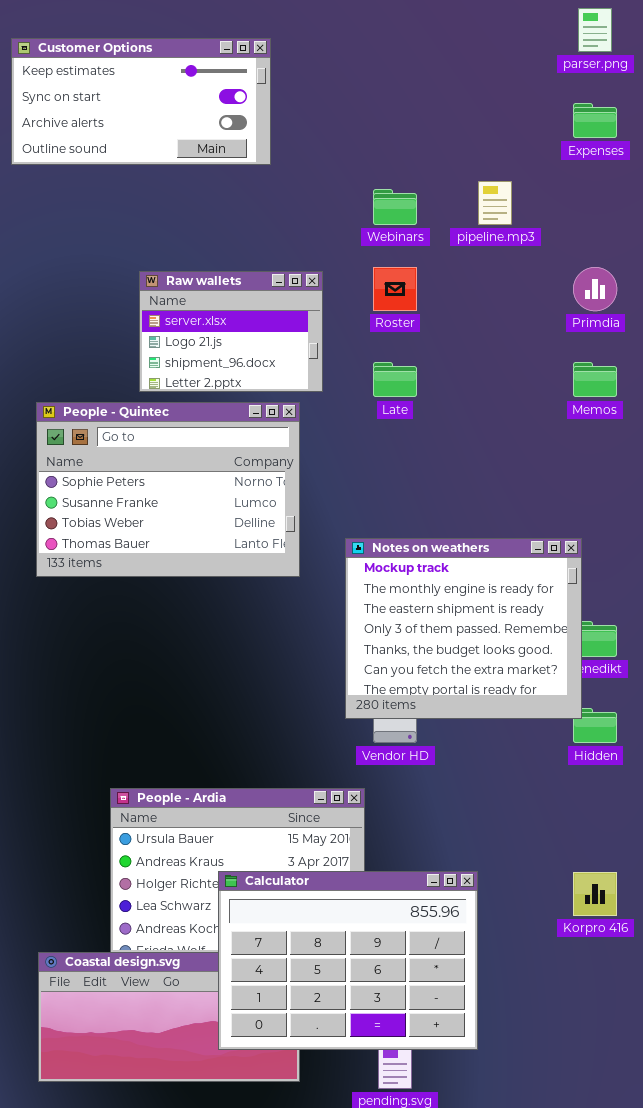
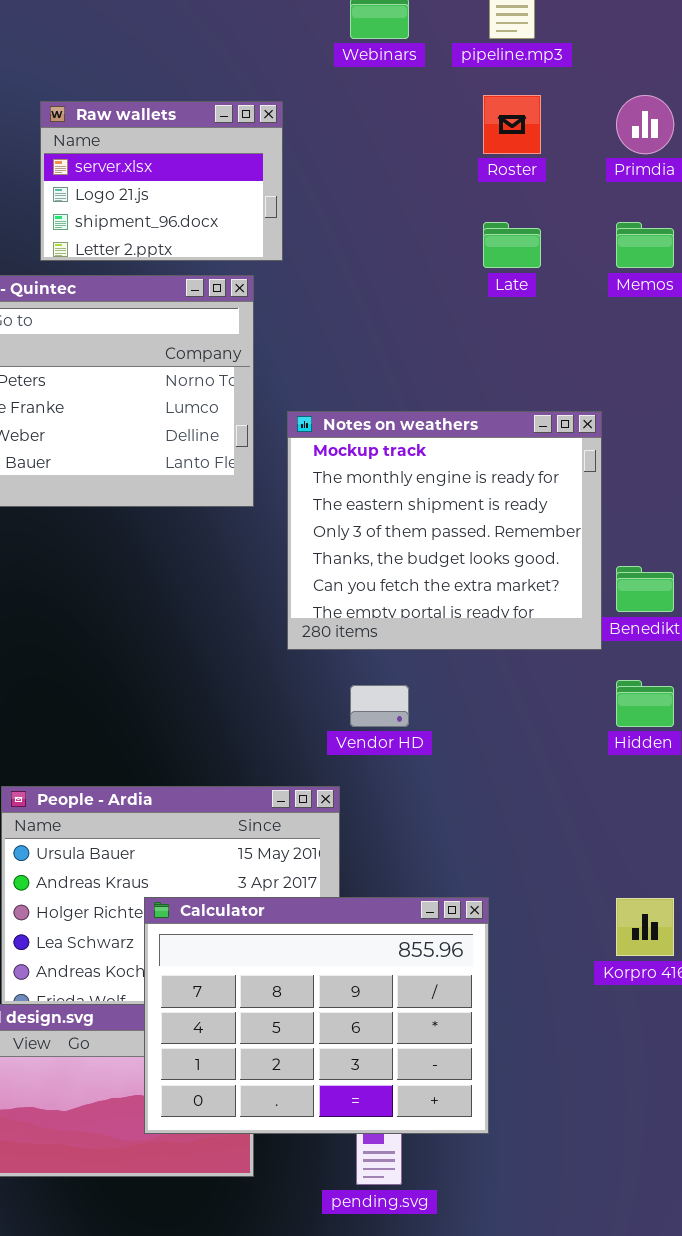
Roster: [373,267,417,311] -> [483,95,541,154], moved
Late: [373,362,417,397] -> [483,222,541,268], moved
Notes on weathers: [345,538,582,719] -> [287,411,602,650], moved

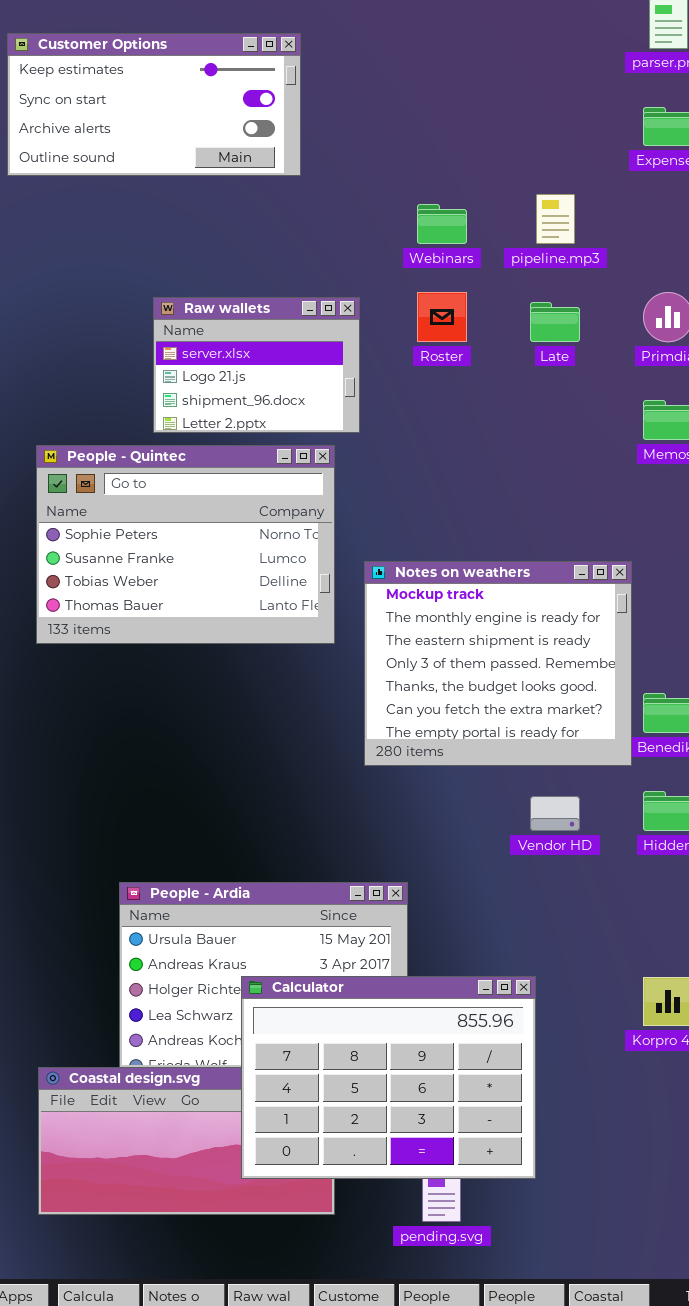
Roster: [483,95,541,154] -> [417,292,467,342], moved
Late: [483,222,541,268] -> [530,302,580,342], moved
Vendor HD: [350,685,409,727] -> [530,796,580,831], moved

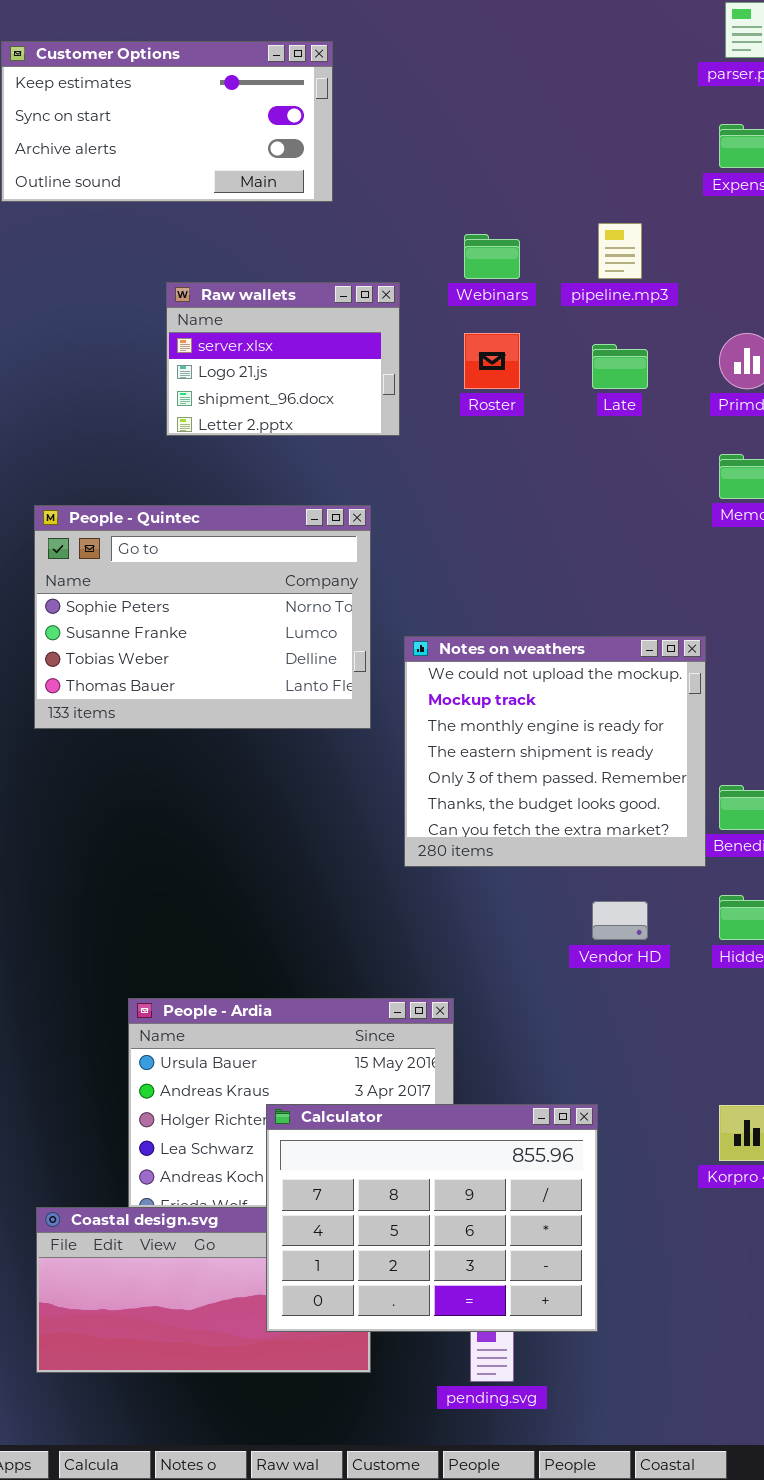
Raw wallets: [153,297,360,433] -> [166,282,400,436], moved
Notes on weathers: [364,561,632,766] -> [404,636,706,867], scrolled up 1 row

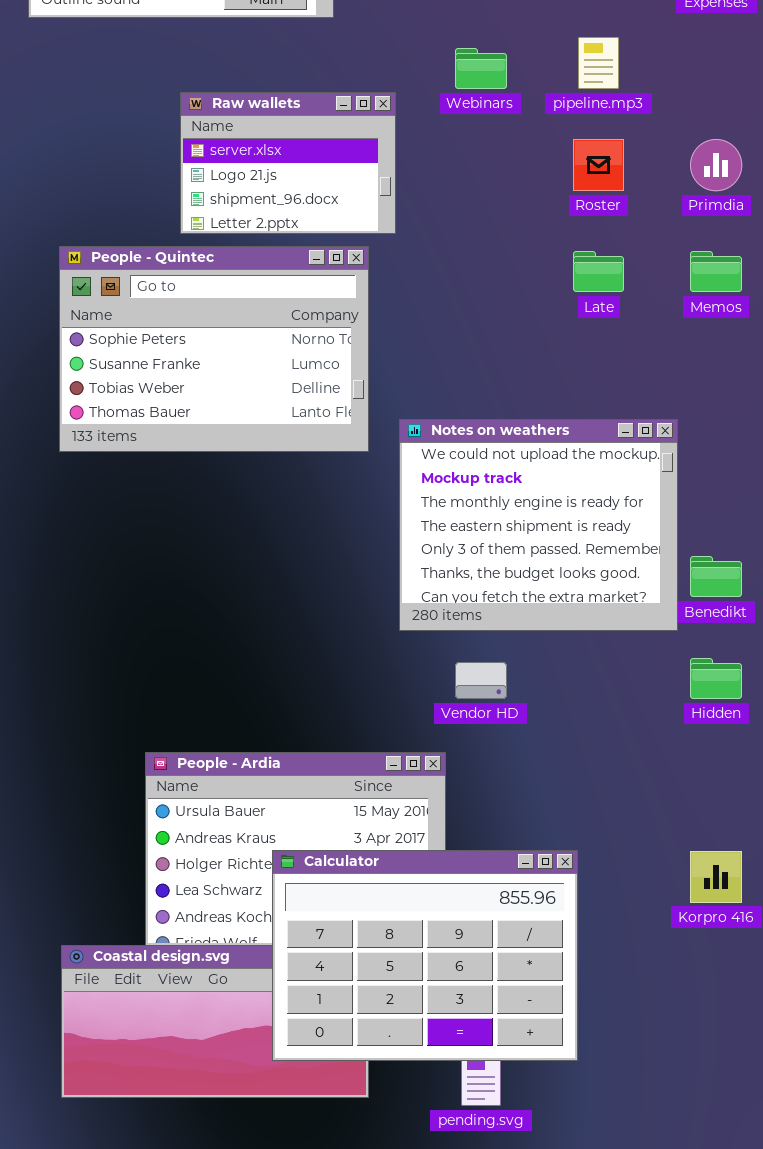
Roster: [464,333,520,389] -> [573,139,624,191], moved
Late: [592,344,648,389] -> [573,251,624,292], moved
People - Quintec: [34,505,371,729] -> [59,246,369,452], moved
Vendor HD: [592,901,648,940] -> [455,662,507,699], moved

